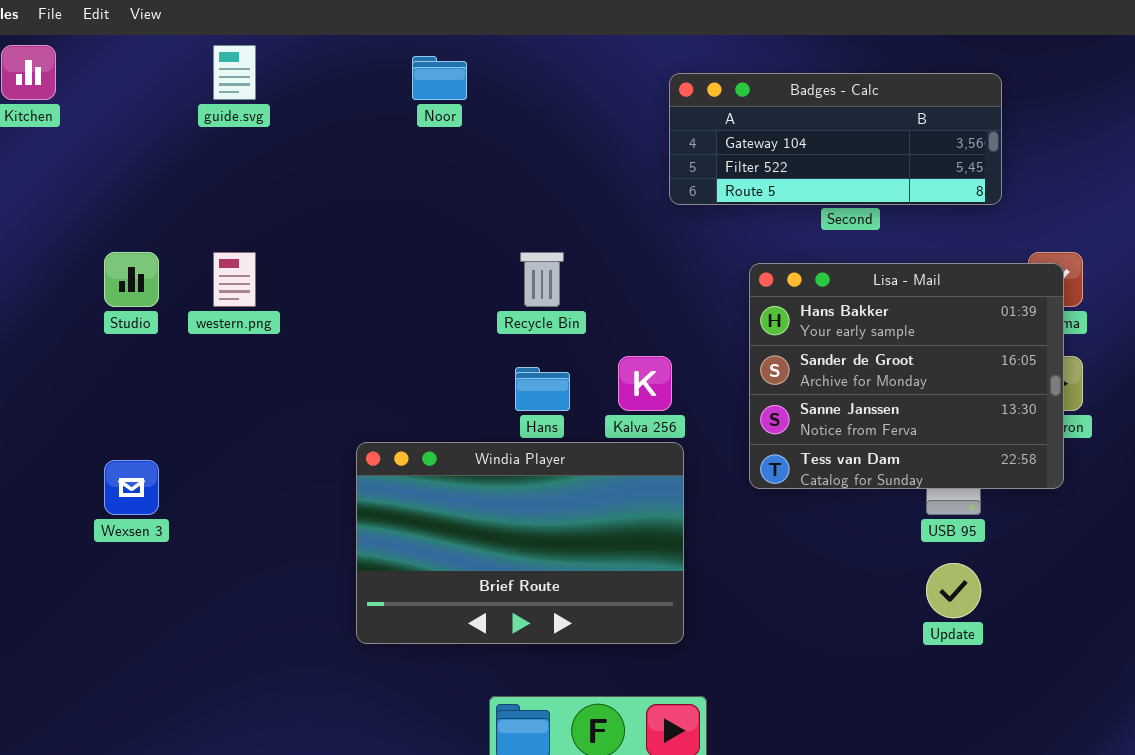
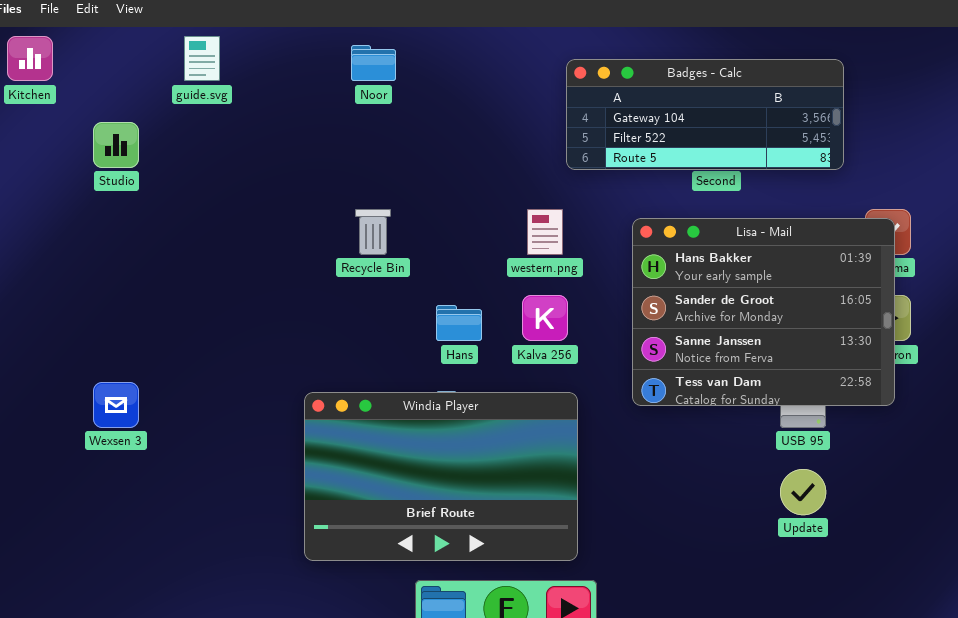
Studio: [104,252,159,307] -> [93,122,139,168], moved
western.png: [213,252,256,307] -> [527,209,563,255], moved
Recycle Bin: [520,252,564,307] -> [355,209,391,255], moved
Windia Player: [356,442,684,644] -> [304,392,578,561], moved

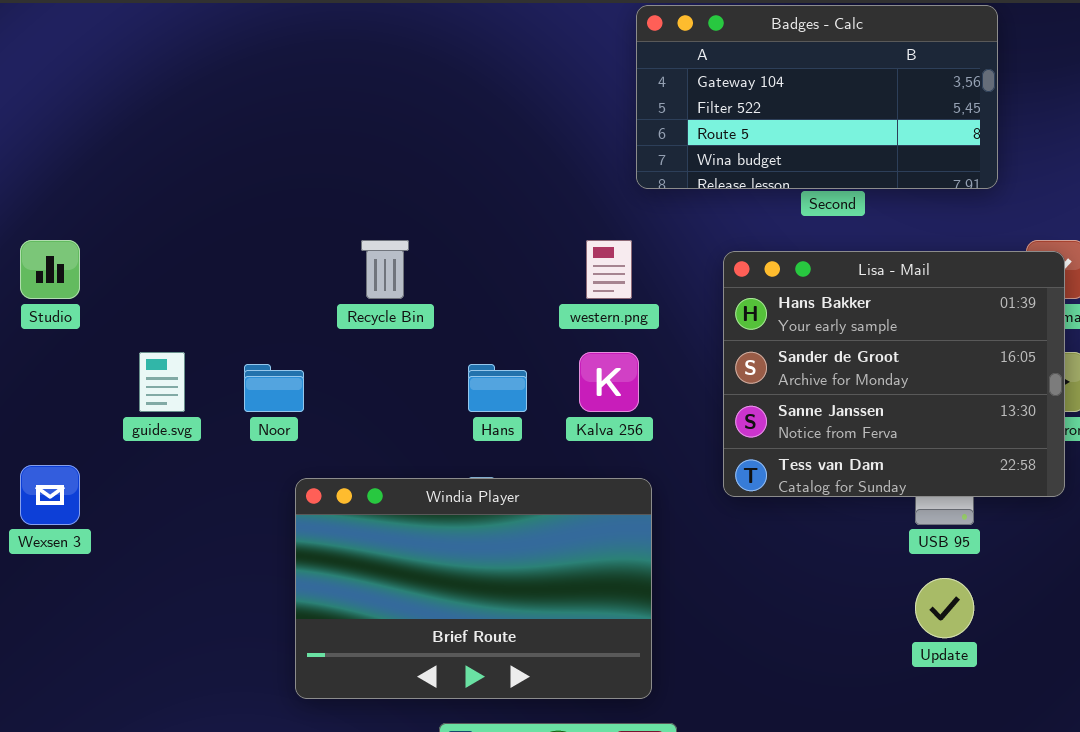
guide.svg: [184,36,220,81] -> [139,352,185,412], moved
Noor: [351,45,396,81] -> [244,364,304,412], moved
Badges - Calc: [566,59,844,170] -> [636,5,998,189], resized
Studio: [93,122,139,168] -> [20,240,80,299], moved

